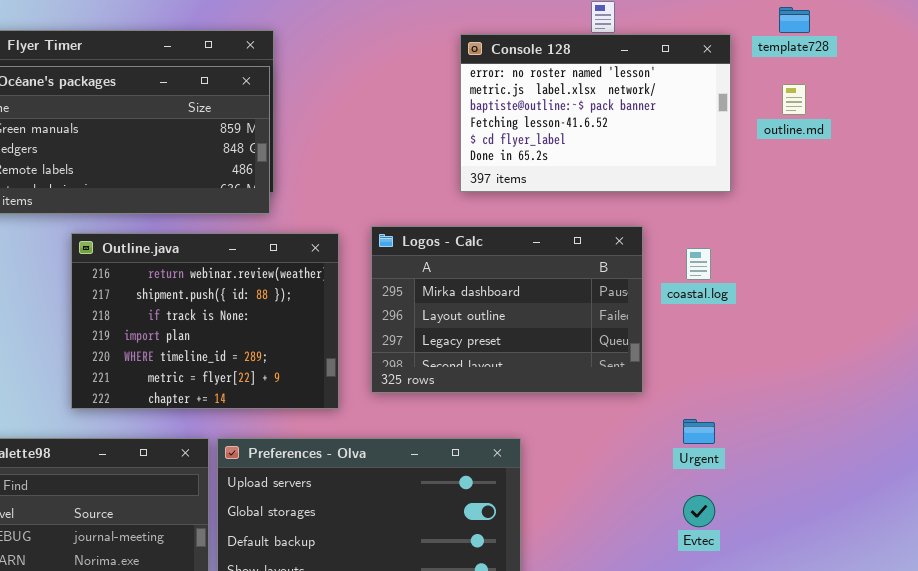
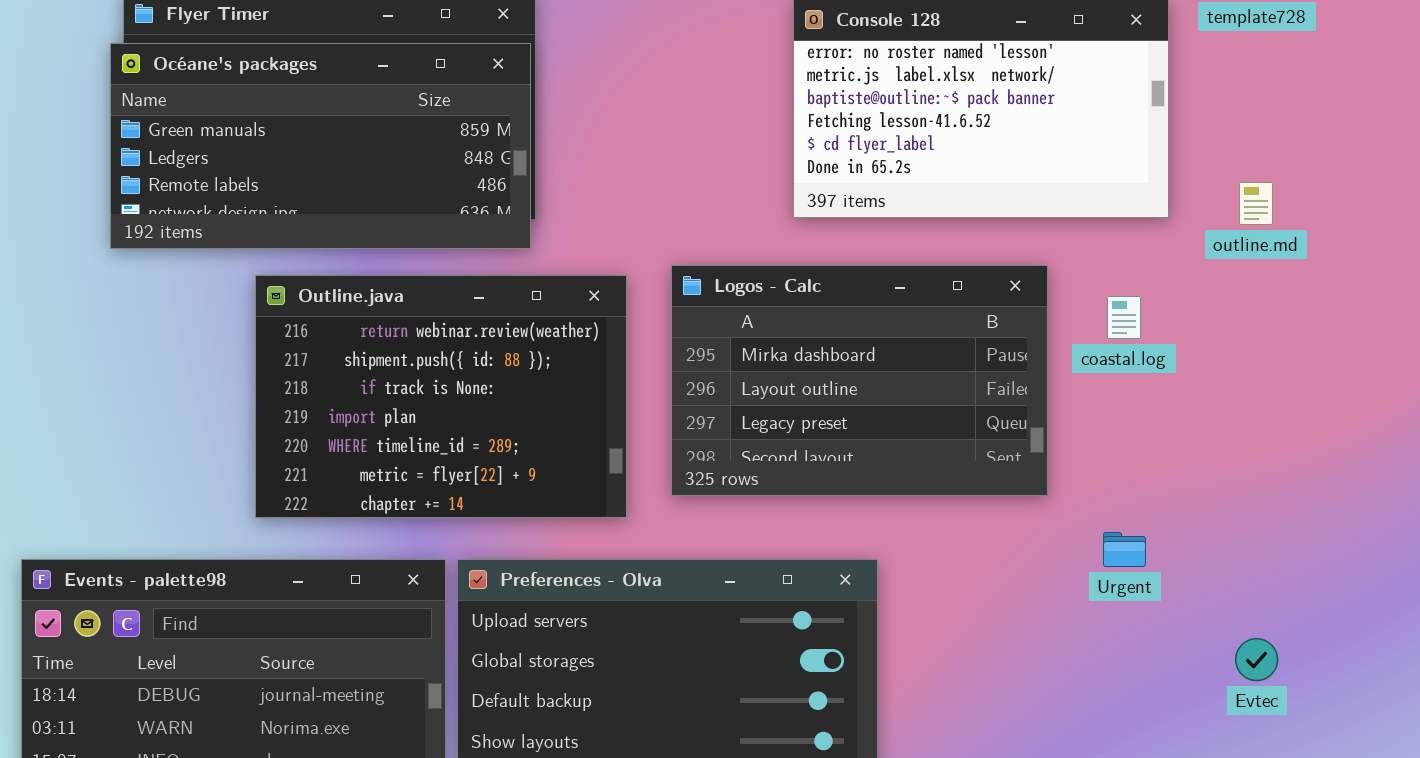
outline.md: [782,84,806,115] -> [1239,182,1273,225], moved
Evtec: [683,495,715,527] -> [1235,638,1278,681], moved

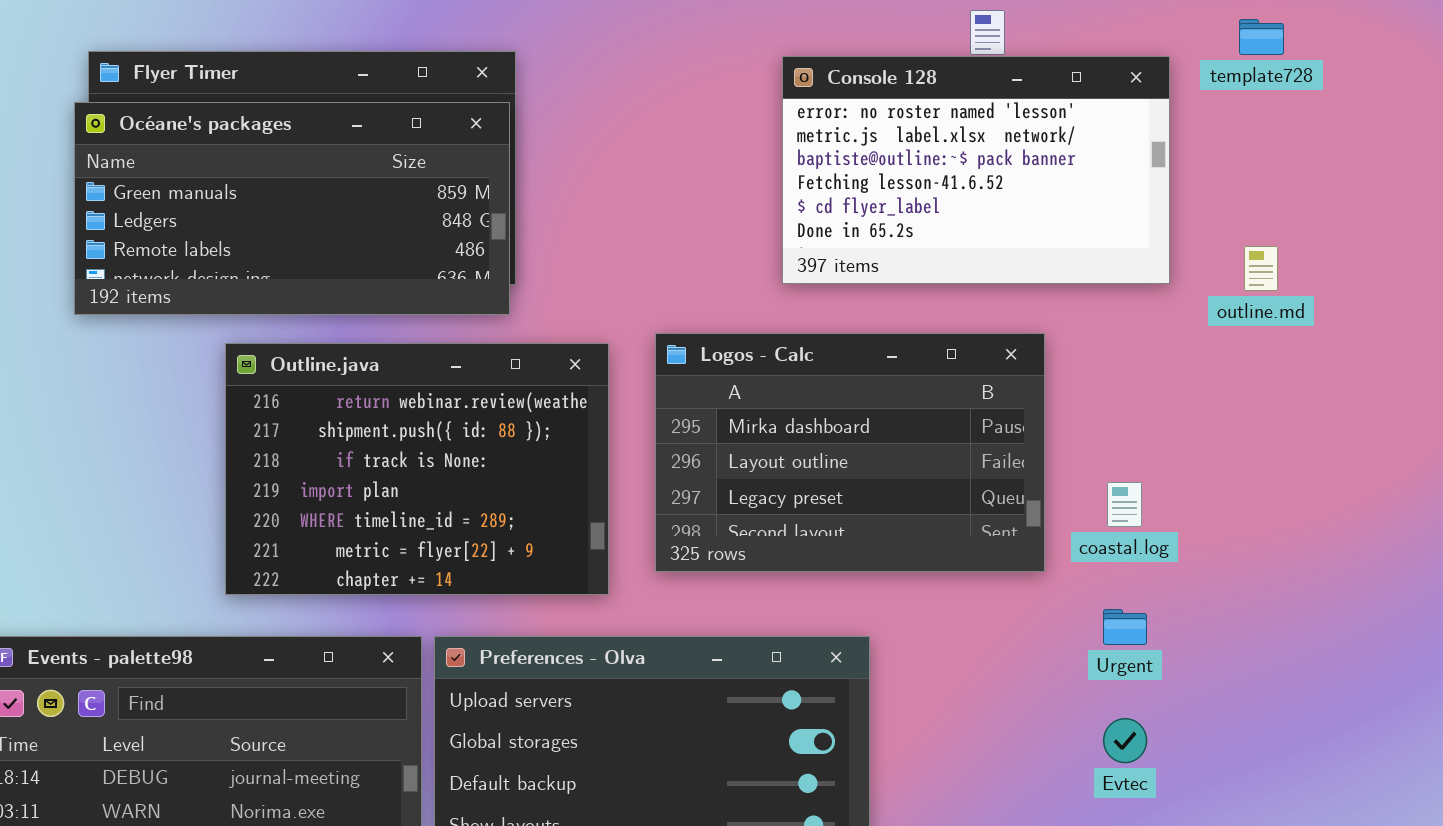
coastal.log: [1107,296,1141,339] -> [1107,482,1142,527], moved
Evtec: [1235,638,1278,681] -> [1103,718,1147,763], moved

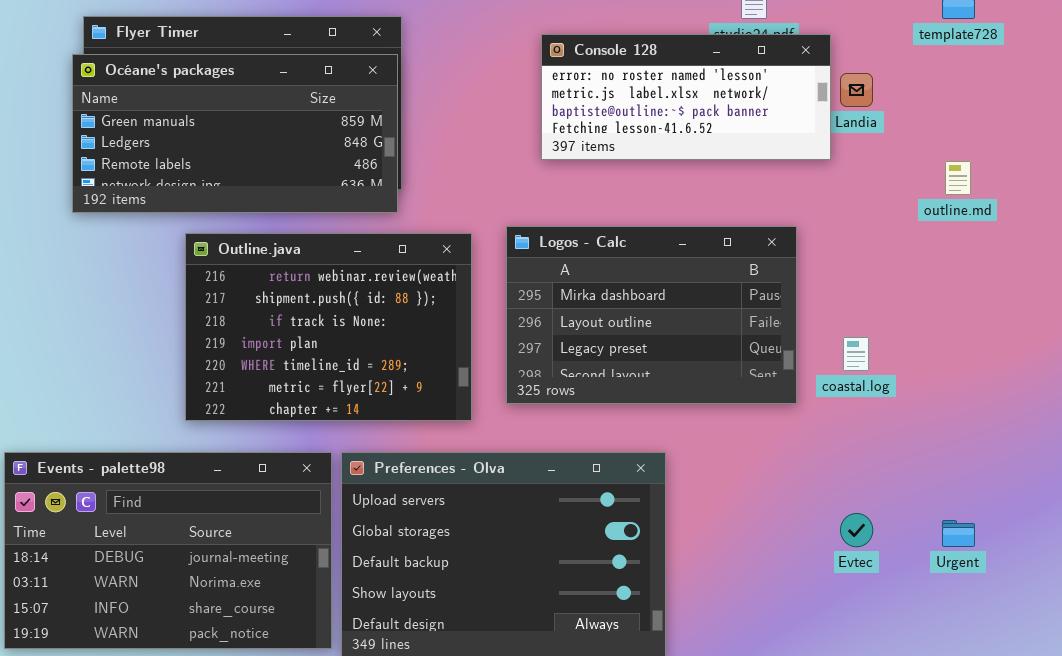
Console 128: [782,56,1170,284] -> [541,34,831,160], moved, resized
Urgent: [1103,609,1147,645] -> [942,520,975,547], moved

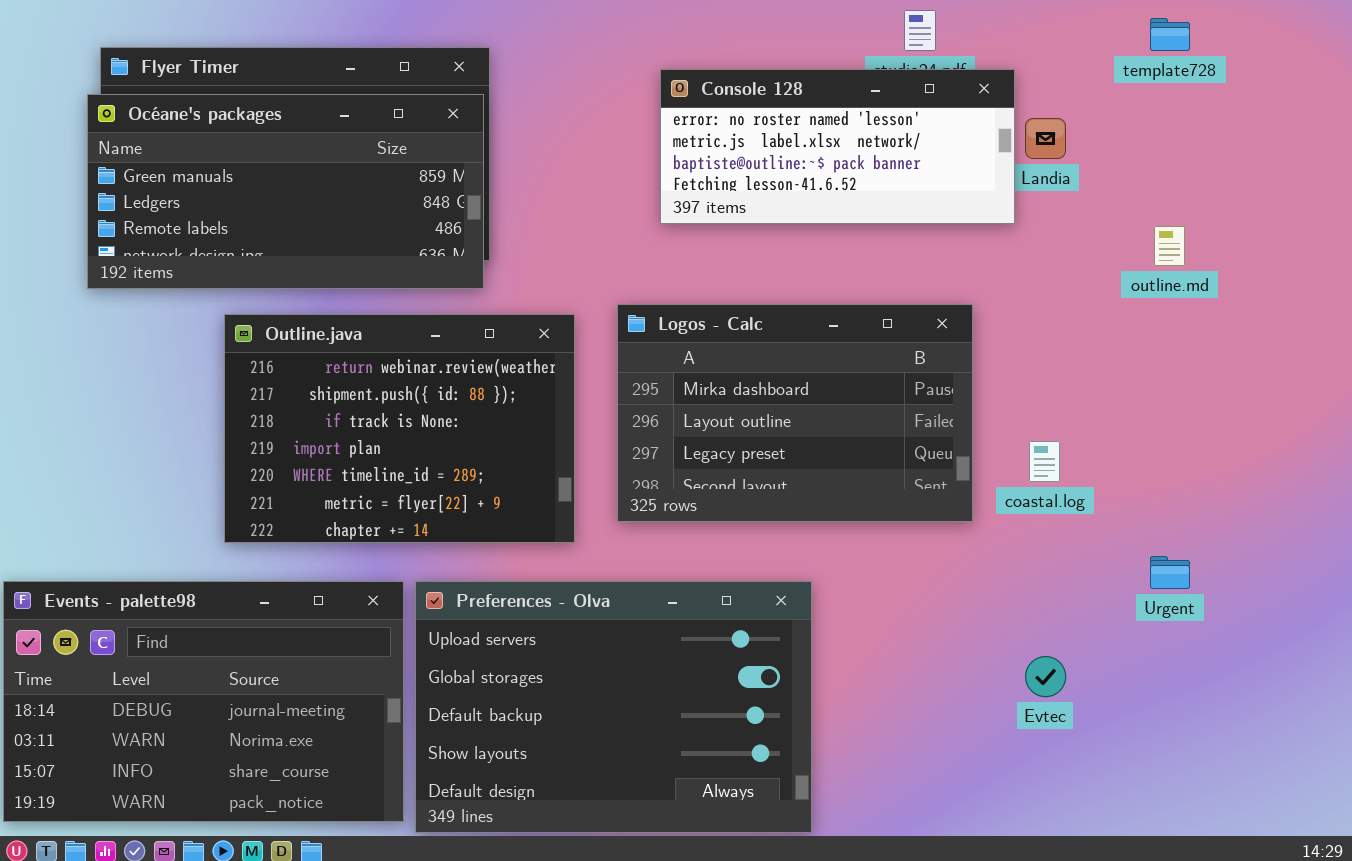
Urgent: [942,520,975,547] -> [1150,556,1190,589], moved

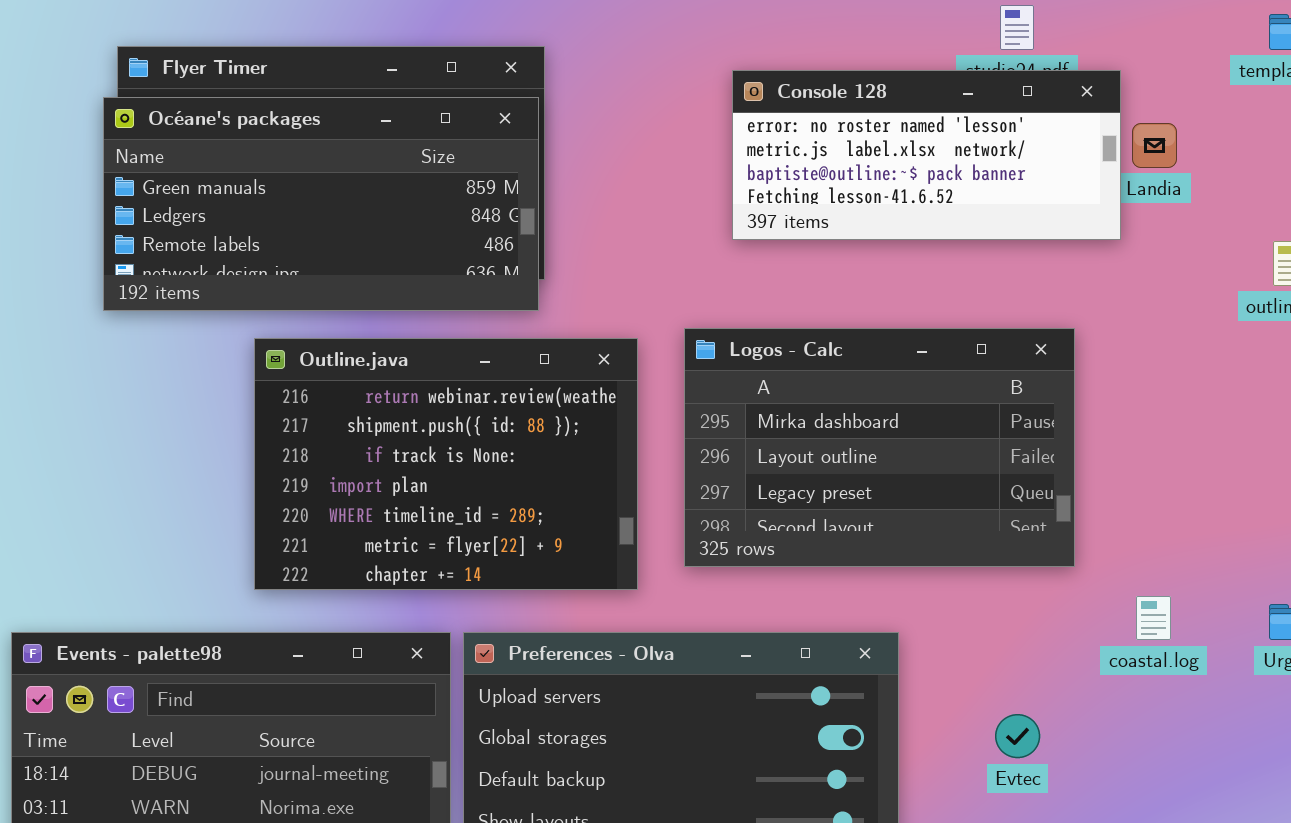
coastal.log: [1029,441,1060,482] -> [1136,596,1171,640], moved
Evtec: [1025,656,1066,697] -> [995,714,1040,758], moved

